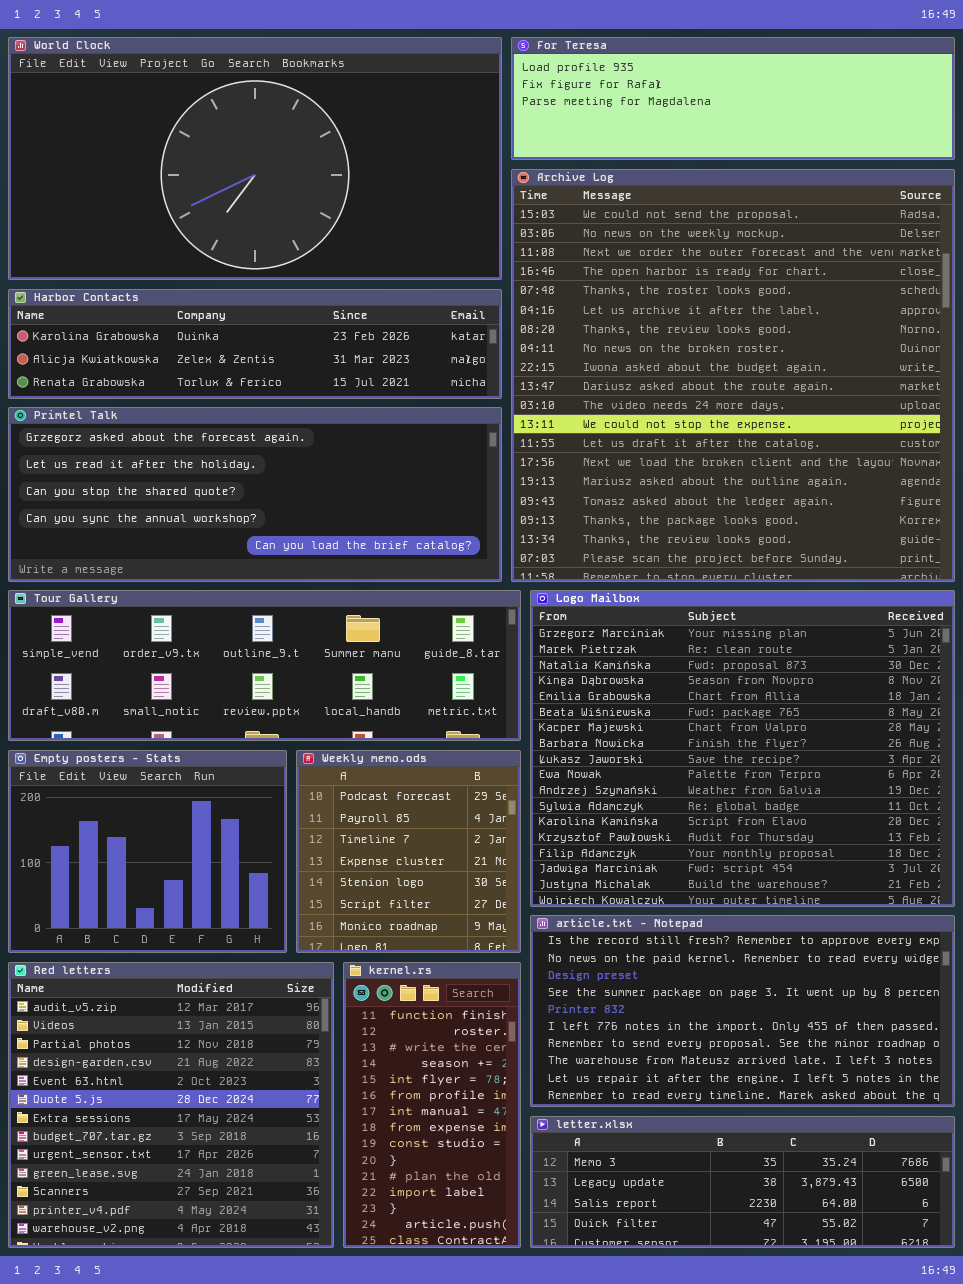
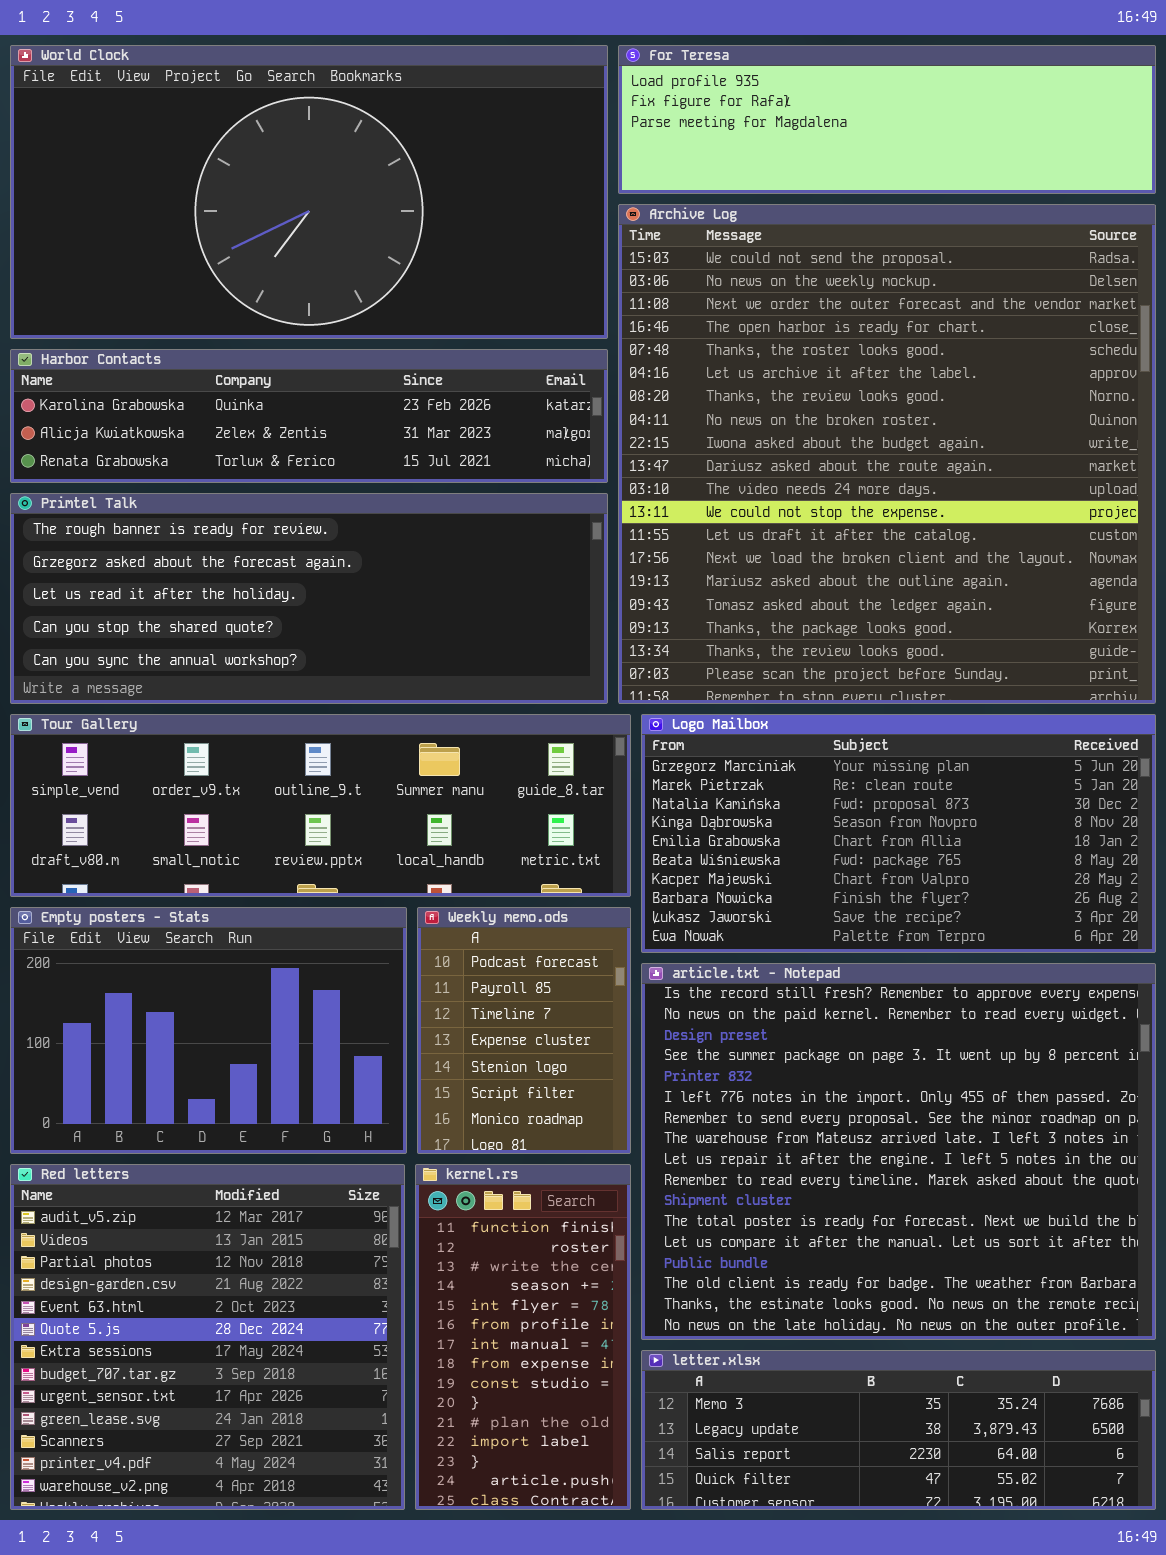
Primtel Talk: [8,407,502,582] -> [10,493,608,704], scrolled up 1 row
Logo Mailbox: [530,590,955,907] -> [641,714,1156,953], resized
Empty posters - Stats: [8,750,287,953] -> [10,907,407,1154], resized
Weekly memo.ods: [296,750,521,953] -> [417,907,631,1154], resized
article.txt - Notepad: [530,915,955,1107] -> [641,963,1156,1340], resized

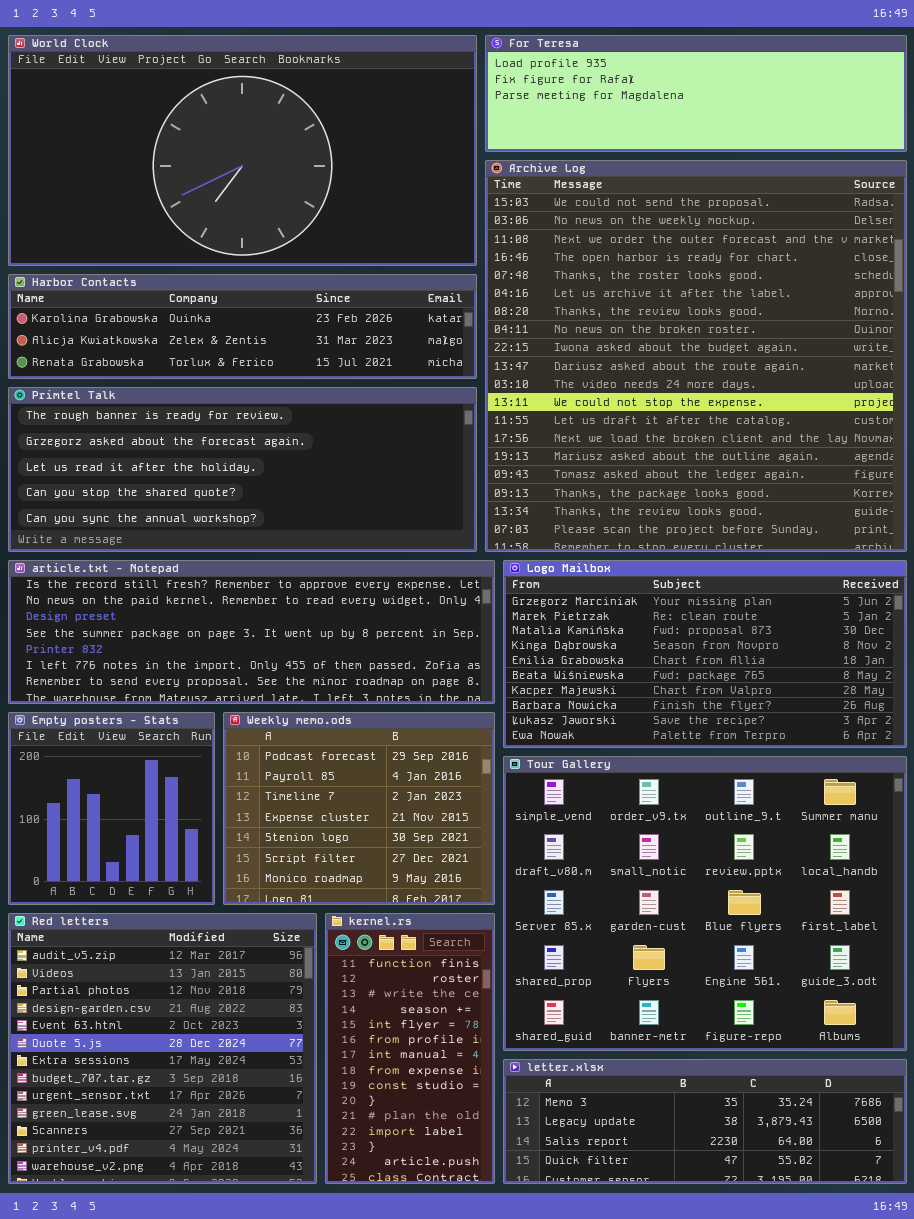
Tour Gallery: [10,714,631,897] -> [503,756,907,1051], moved, resized
Empty posters - Stats: [10,907,407,1154] -> [8,712,215,905], resized
Weekly memo.ods: [417,907,631,1154] -> [223,712,495,905], resized
article.txt - Notepad: [641,963,1156,1340] -> [8,560,495,704], moved, resized

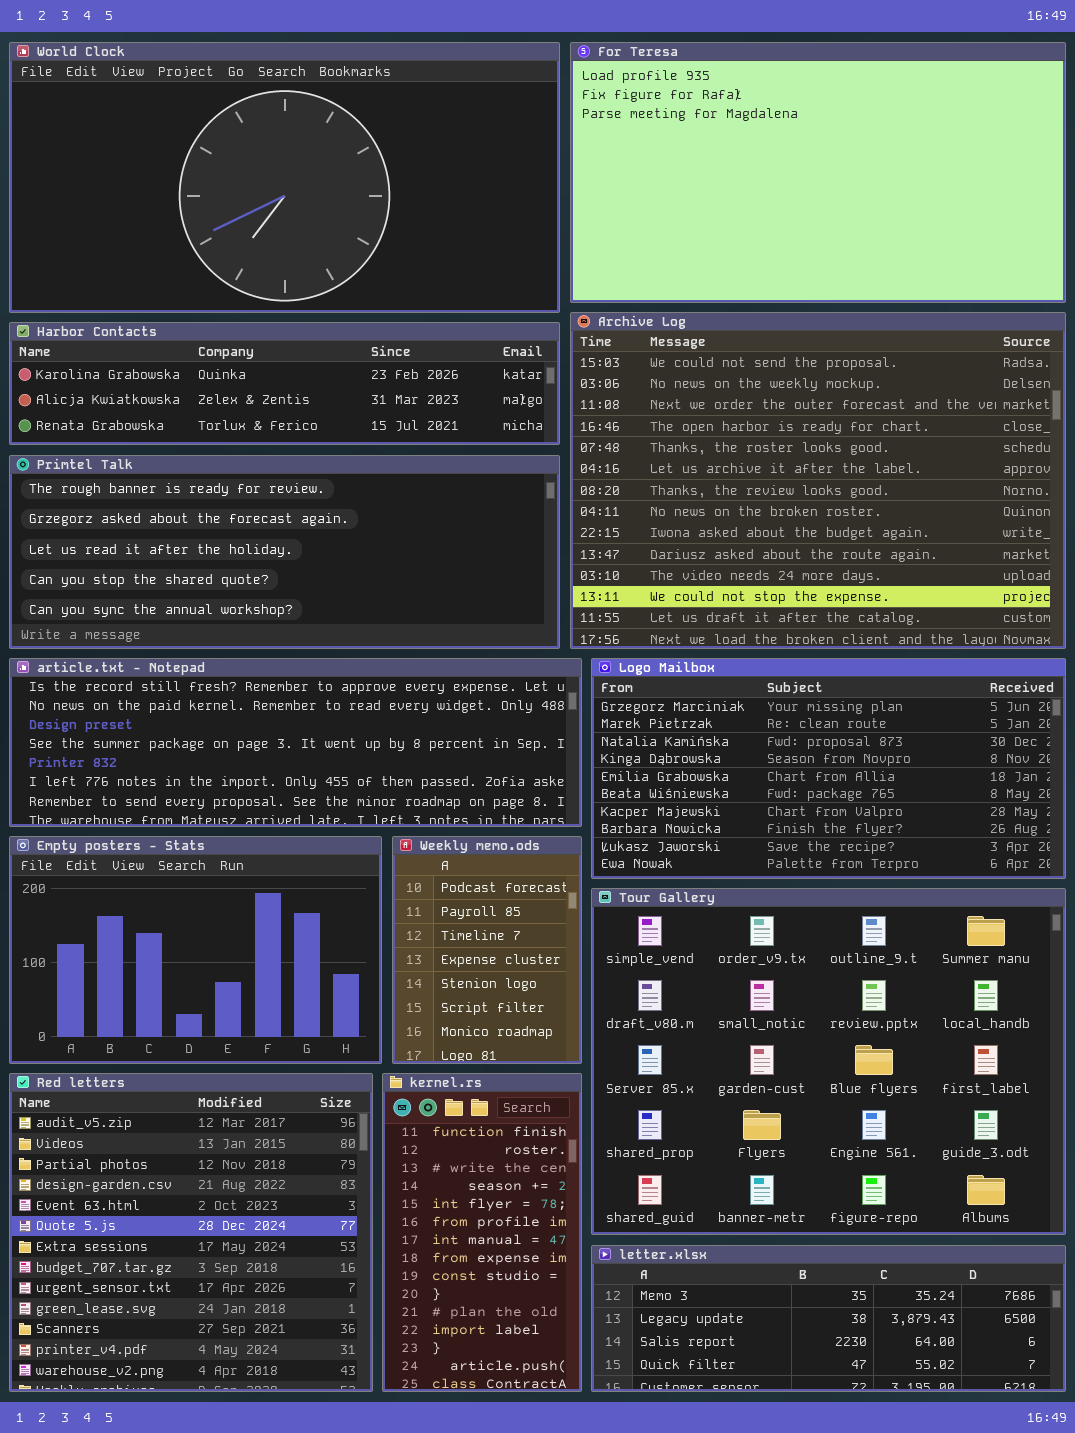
For Teresa: [485,35,907,152] -> [570,42,1066,303], resized
Archive Log: [485,160,907,552] -> [570,312,1066,649], resized
Empty posters - Stats: [8,712,215,905] -> [9,836,382,1064], resized
Weekly memo.ods: [223,712,495,905] -> [392,836,582,1064], resized

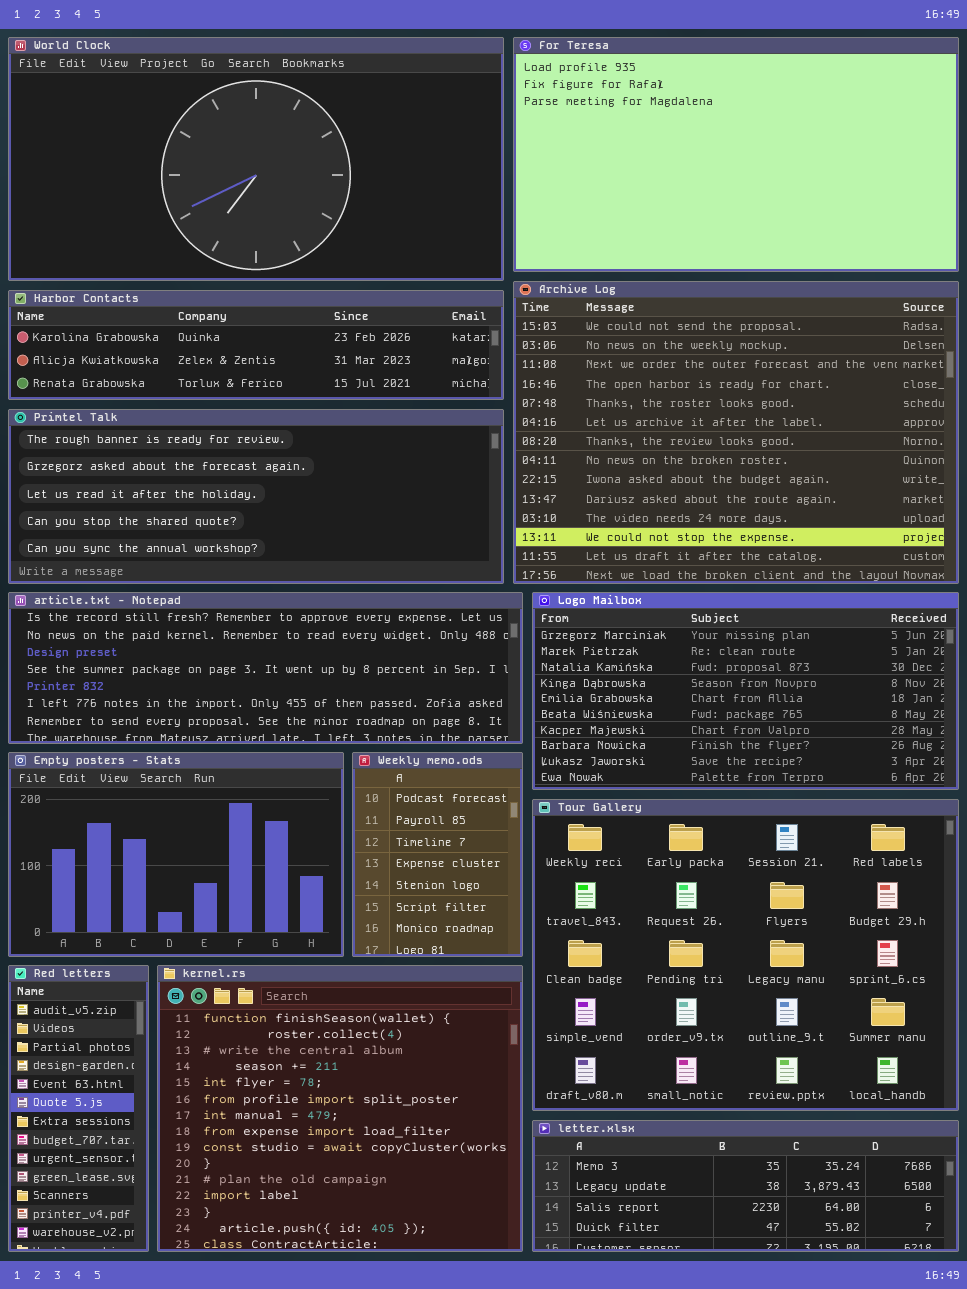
Tour Gallery: [591,888,1066,1235] -> [532,799,959,1111], scrolled up 3 rows
Red letters: [9,1073,373,1392] -> [8,965,149,1252], resized
kernel.rs: [382,1073,582,1392] -> [157,965,523,1252], resized

